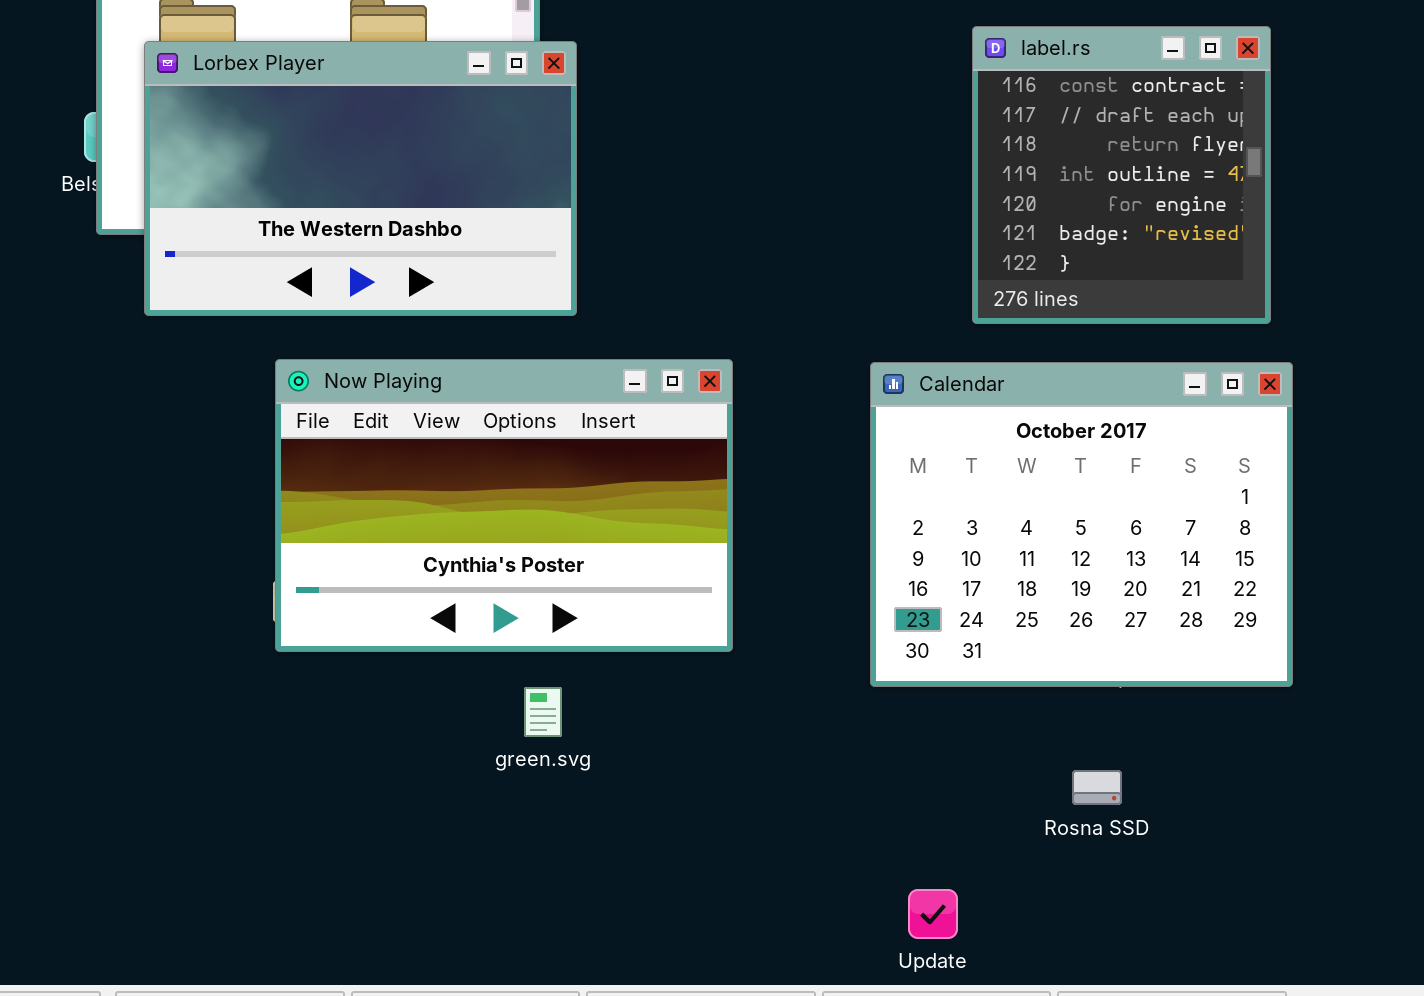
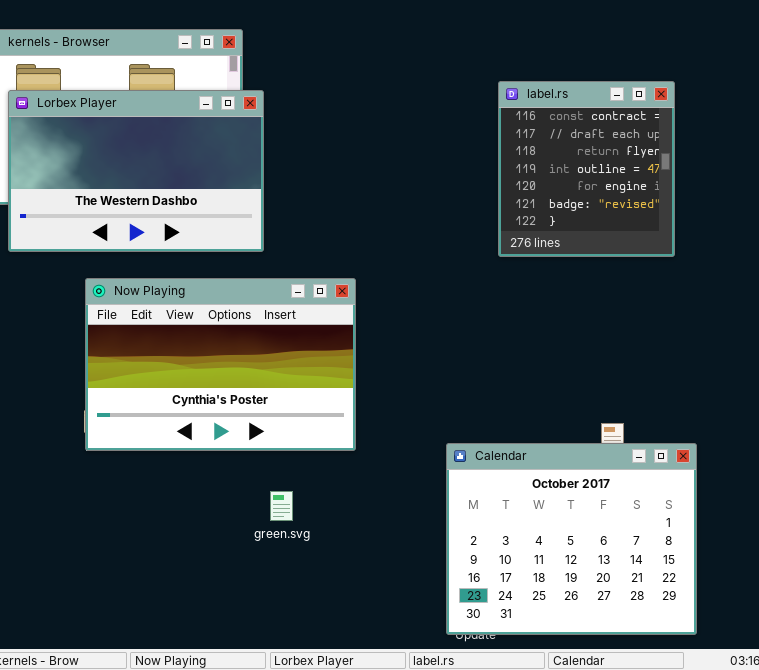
Calendar: [870,362,1293,687] -> [446,443,697,635], moved
green.svg: [524,687,562,737] -> [270,491,293,521], moved

